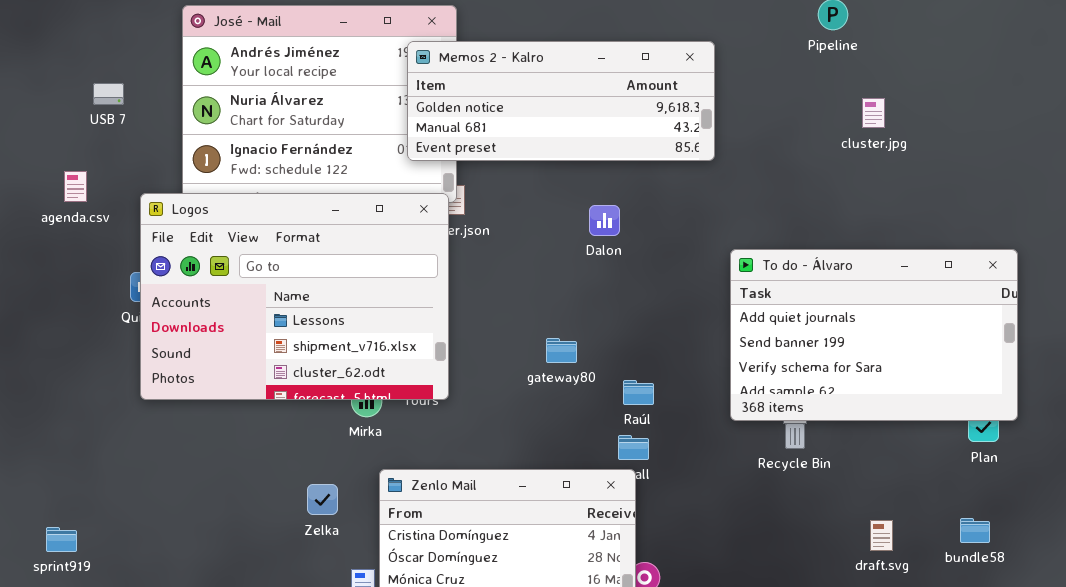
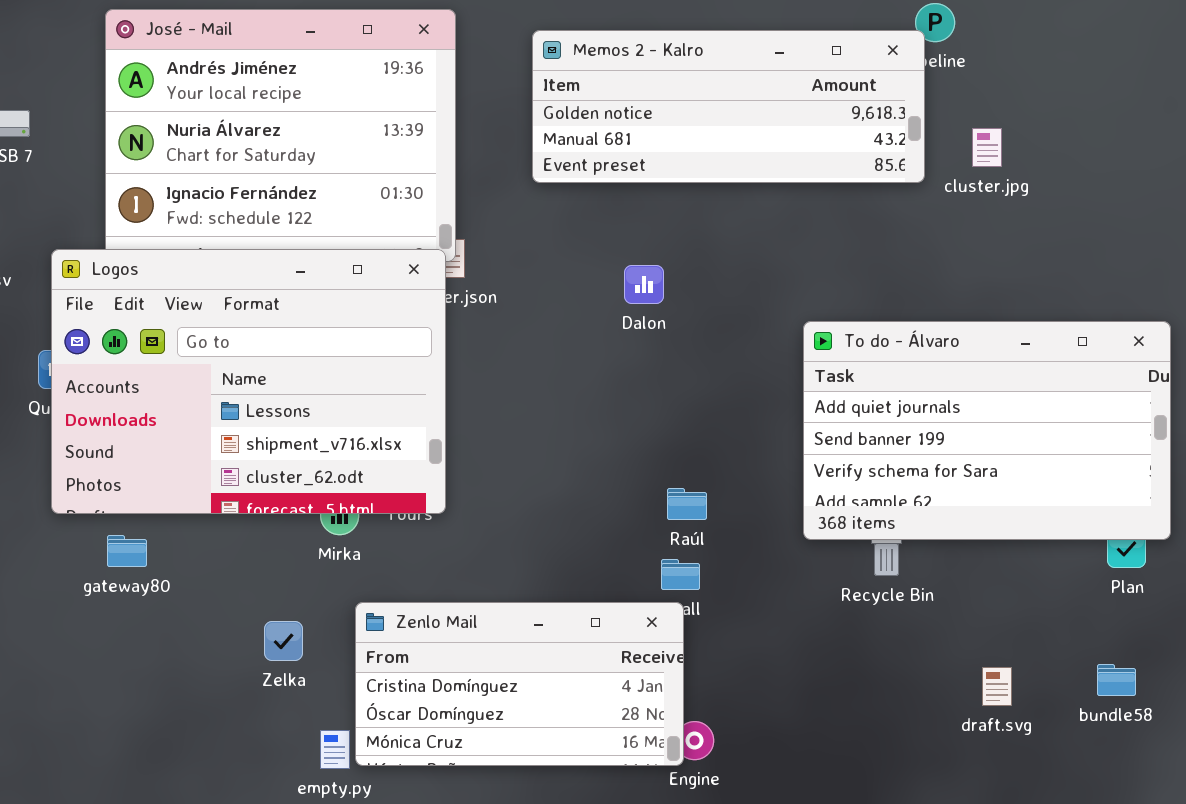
Memos 2 - Kalro: [407,41,715,161] -> [532,30,925,183], moved
gateway80: [546,338,577,363] -> [107,535,147,567], moved

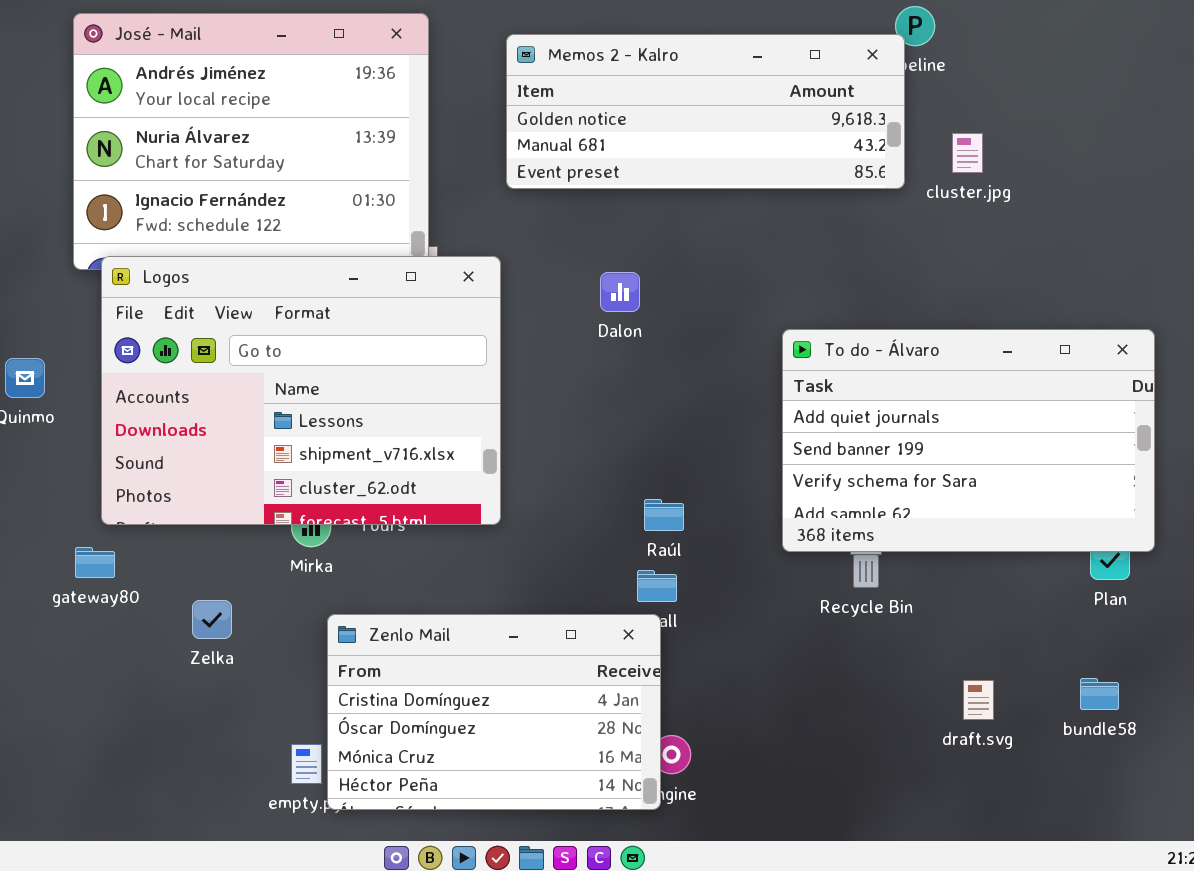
Logos: [51,249,446,514] -> [101,256,501,525], moved
Zenlo Mail: [355,602,684,766] -> [327,614,661,810], resized
Zelka: [264,621,303,661] -> [192,600,232,639], moved

